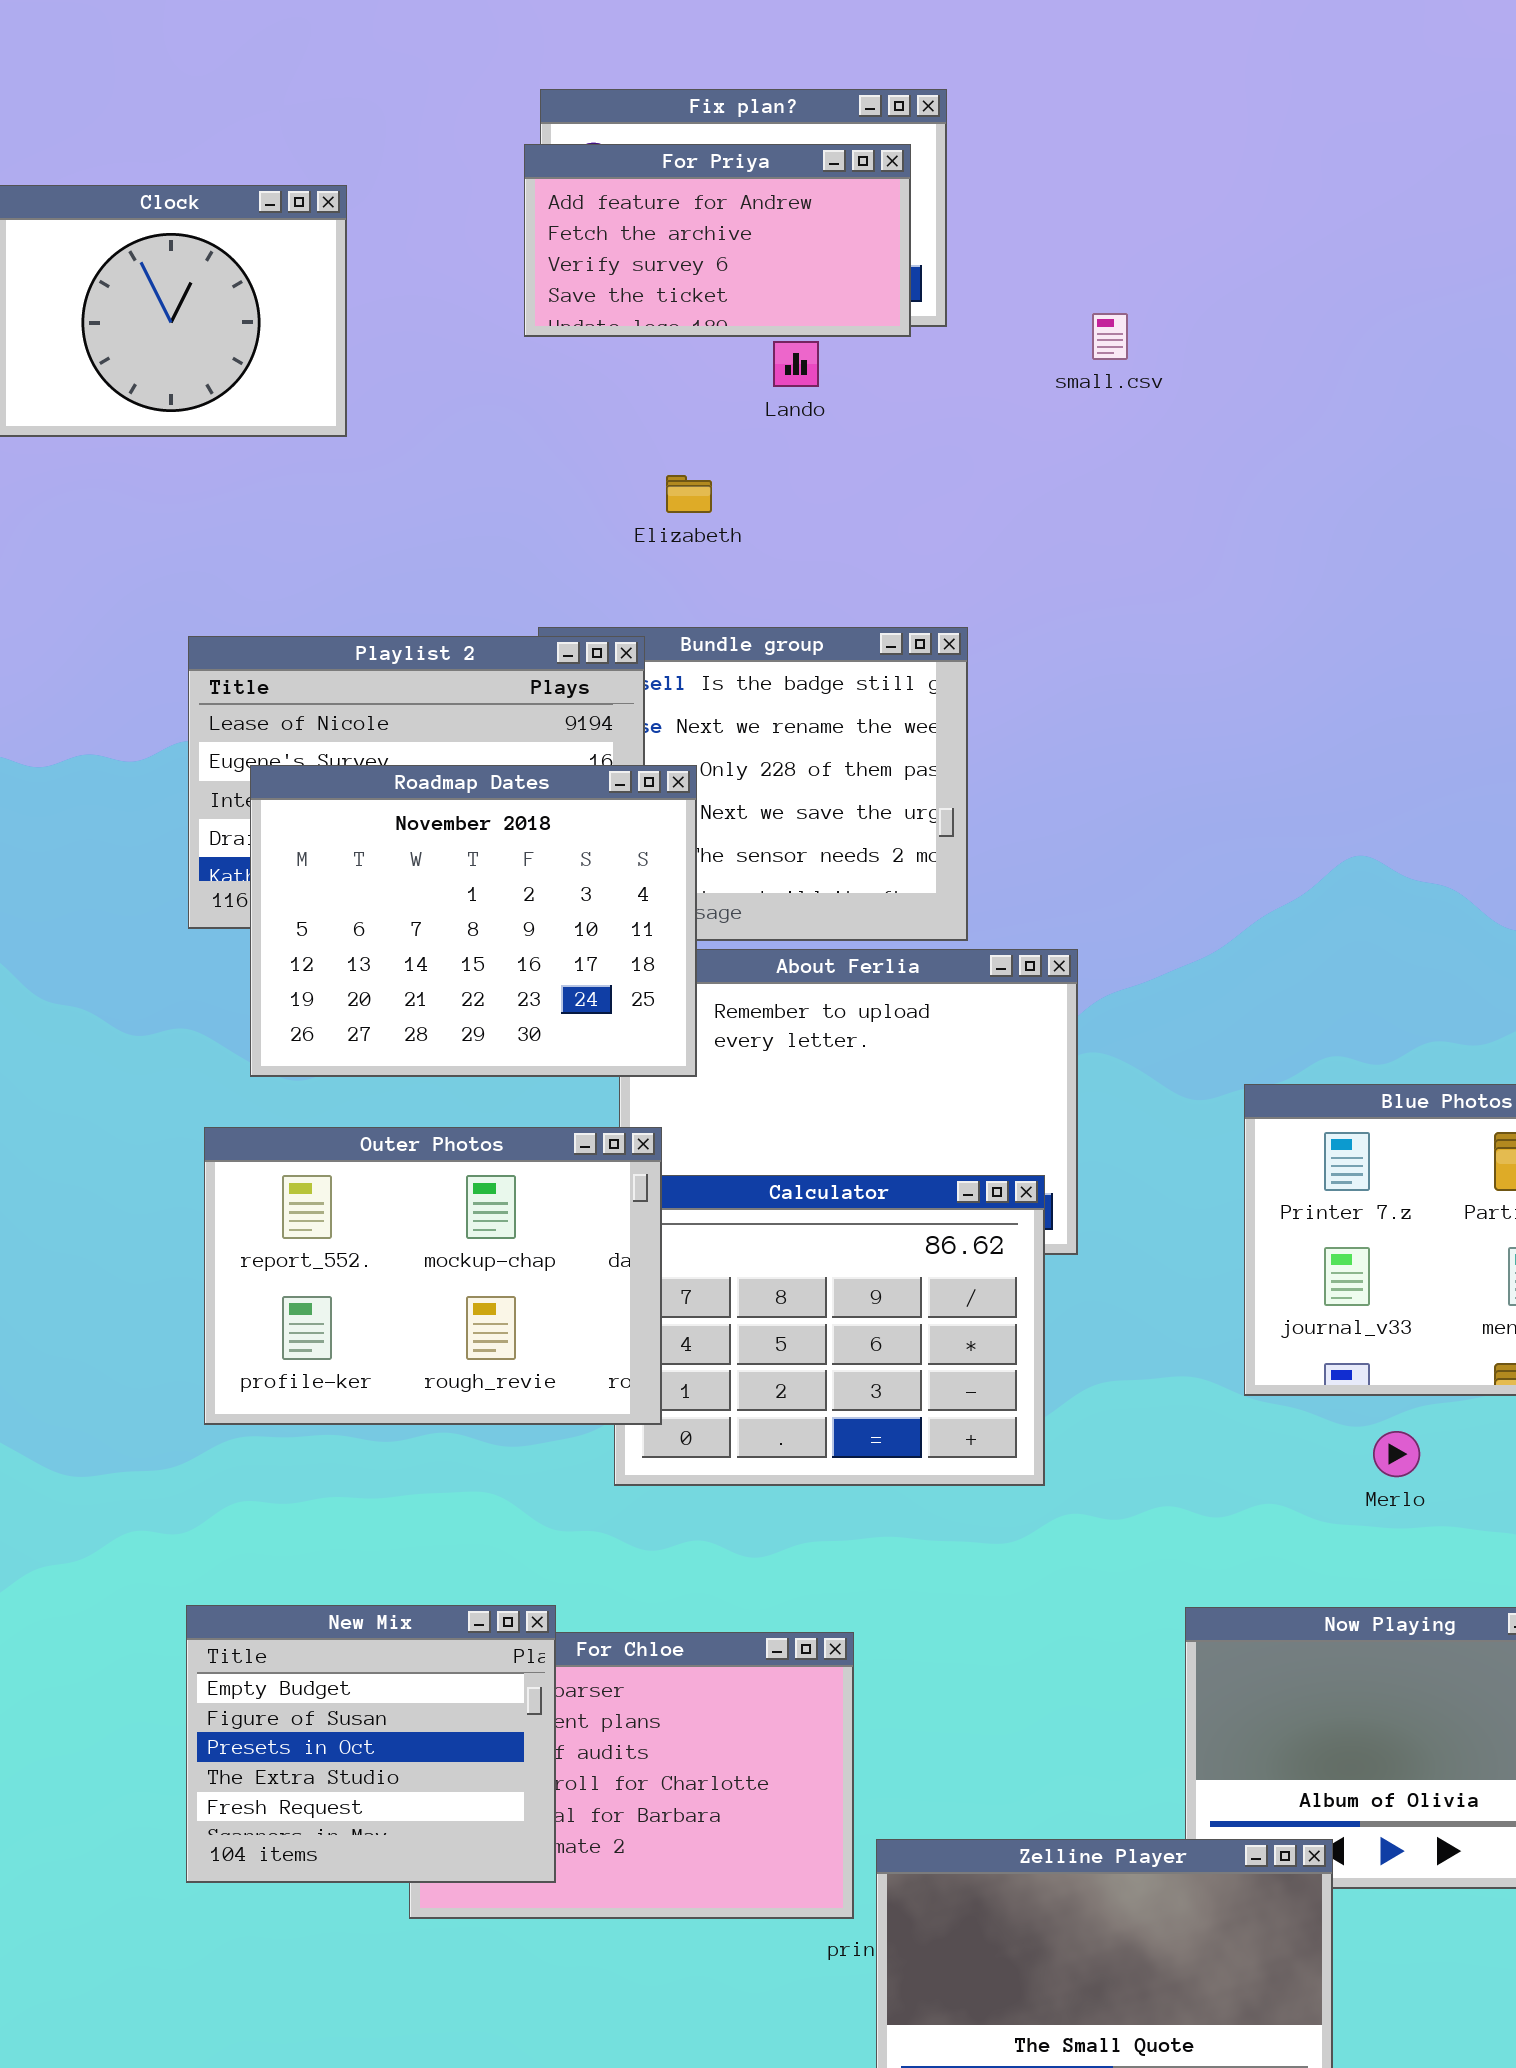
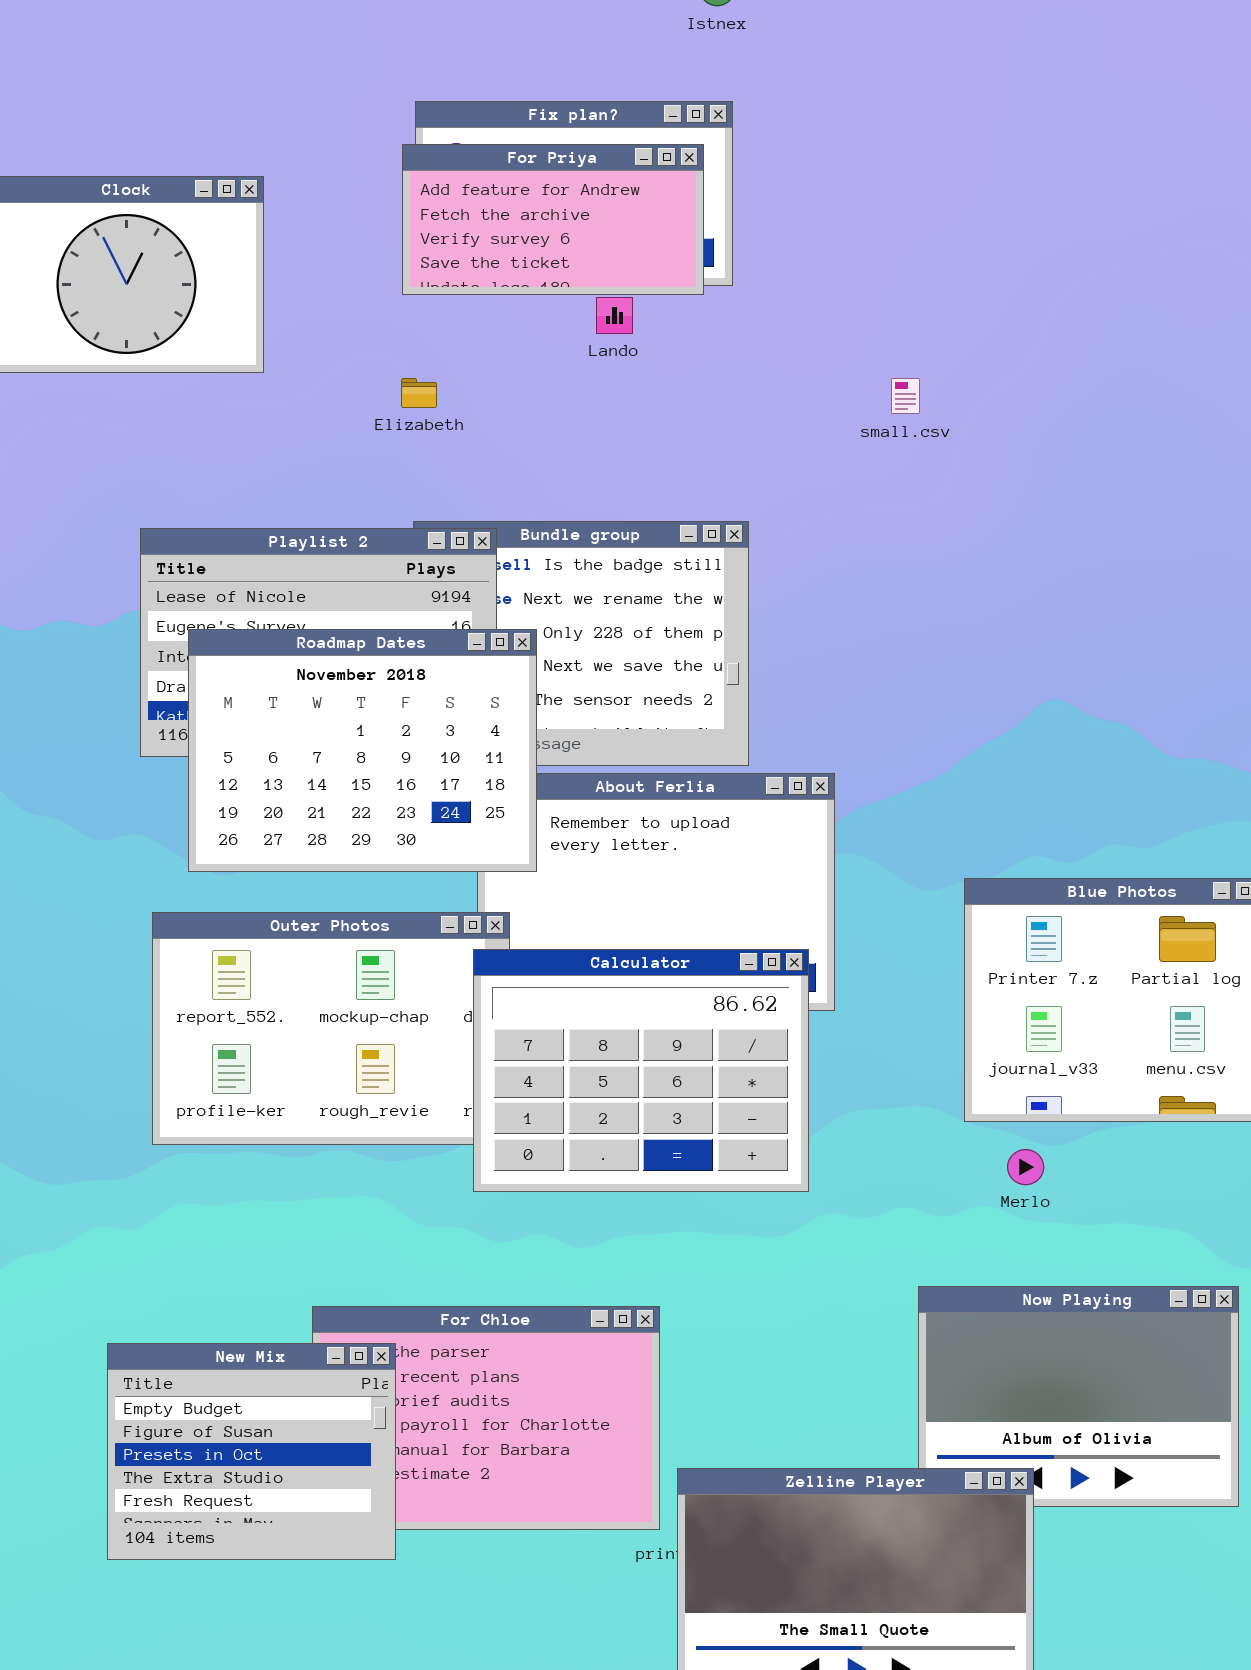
small.csv: [1092,313,1128,360] -> [891,378,920,414], moved
Elizabeth: [666,475,712,513] -> [401,378,437,408], moved
Calculator: [614,1175,1045,1486] -> [473,949,809,1192], raised
Merlo: [1373,1431,1420,1477] -> [1007,1149,1044,1185], moved
New Mix: [186,1605,556,1883] -> [107,1343,396,1560], moved

